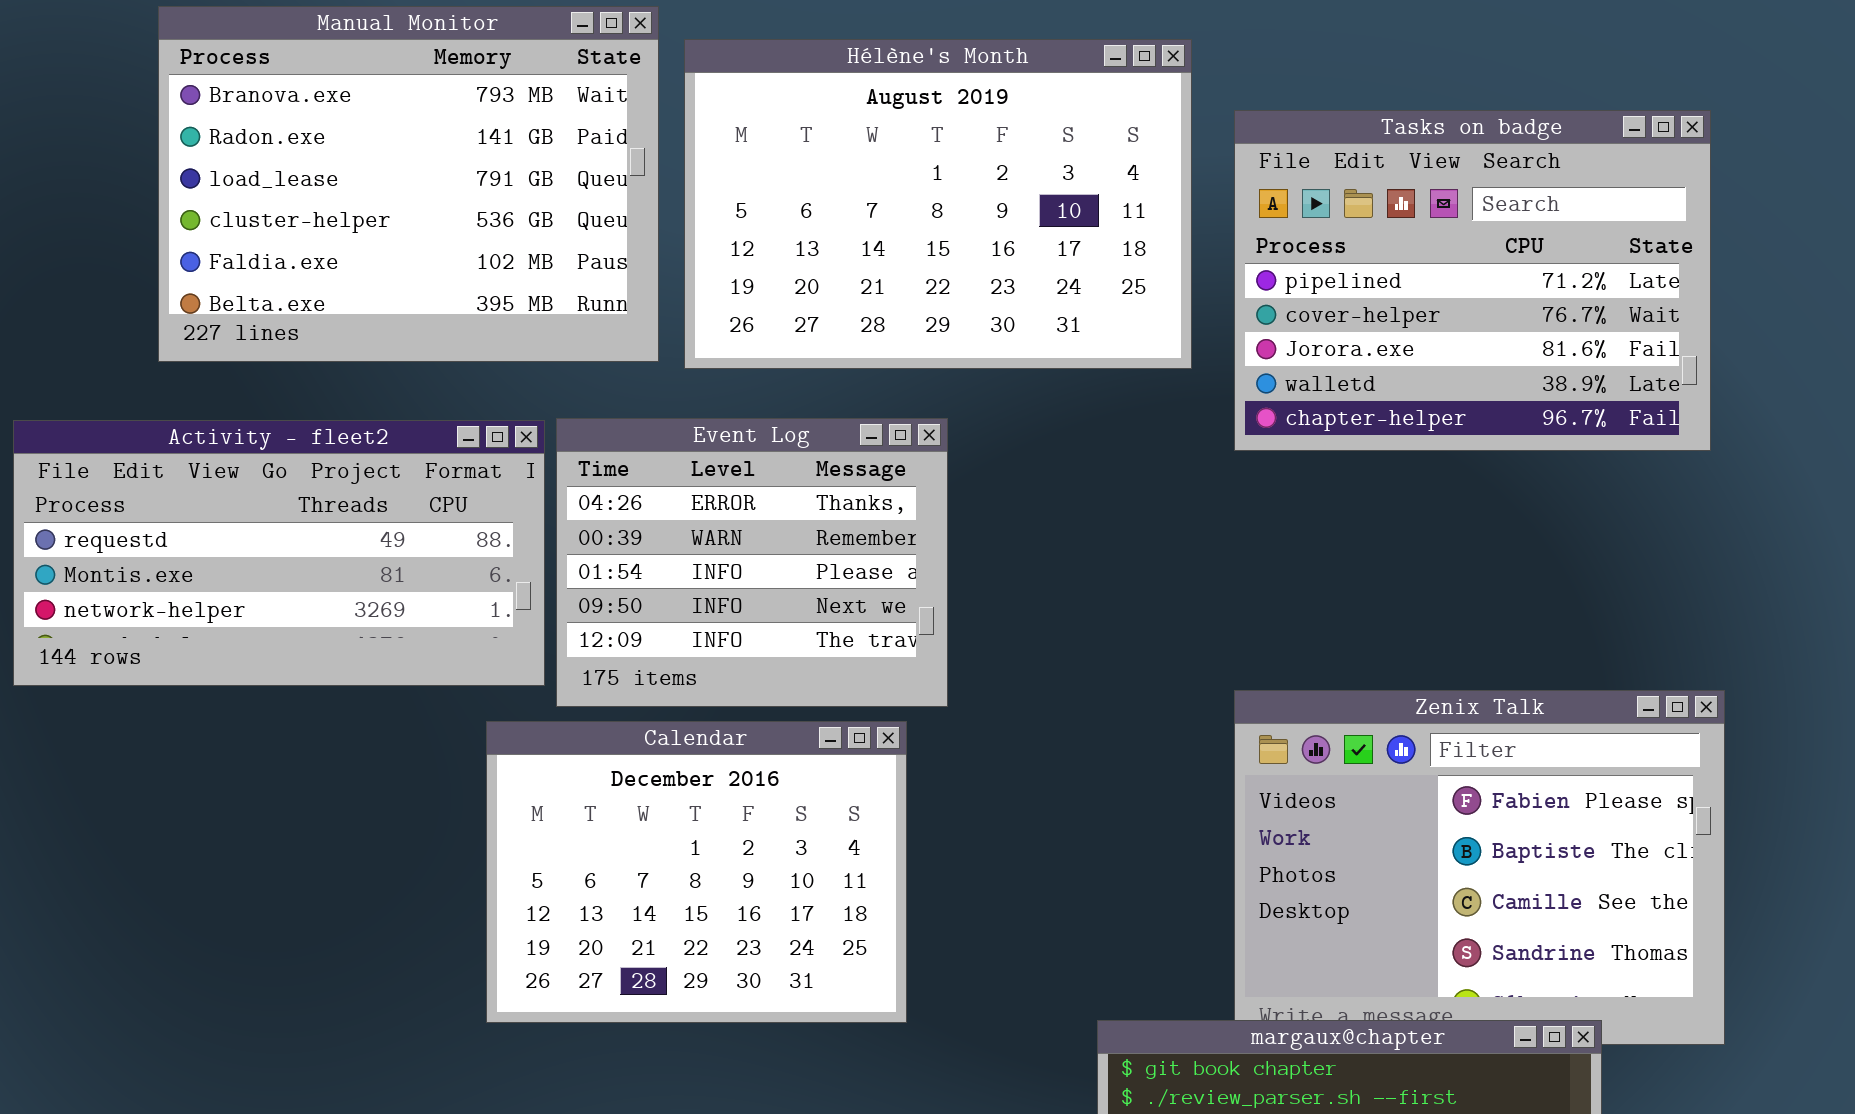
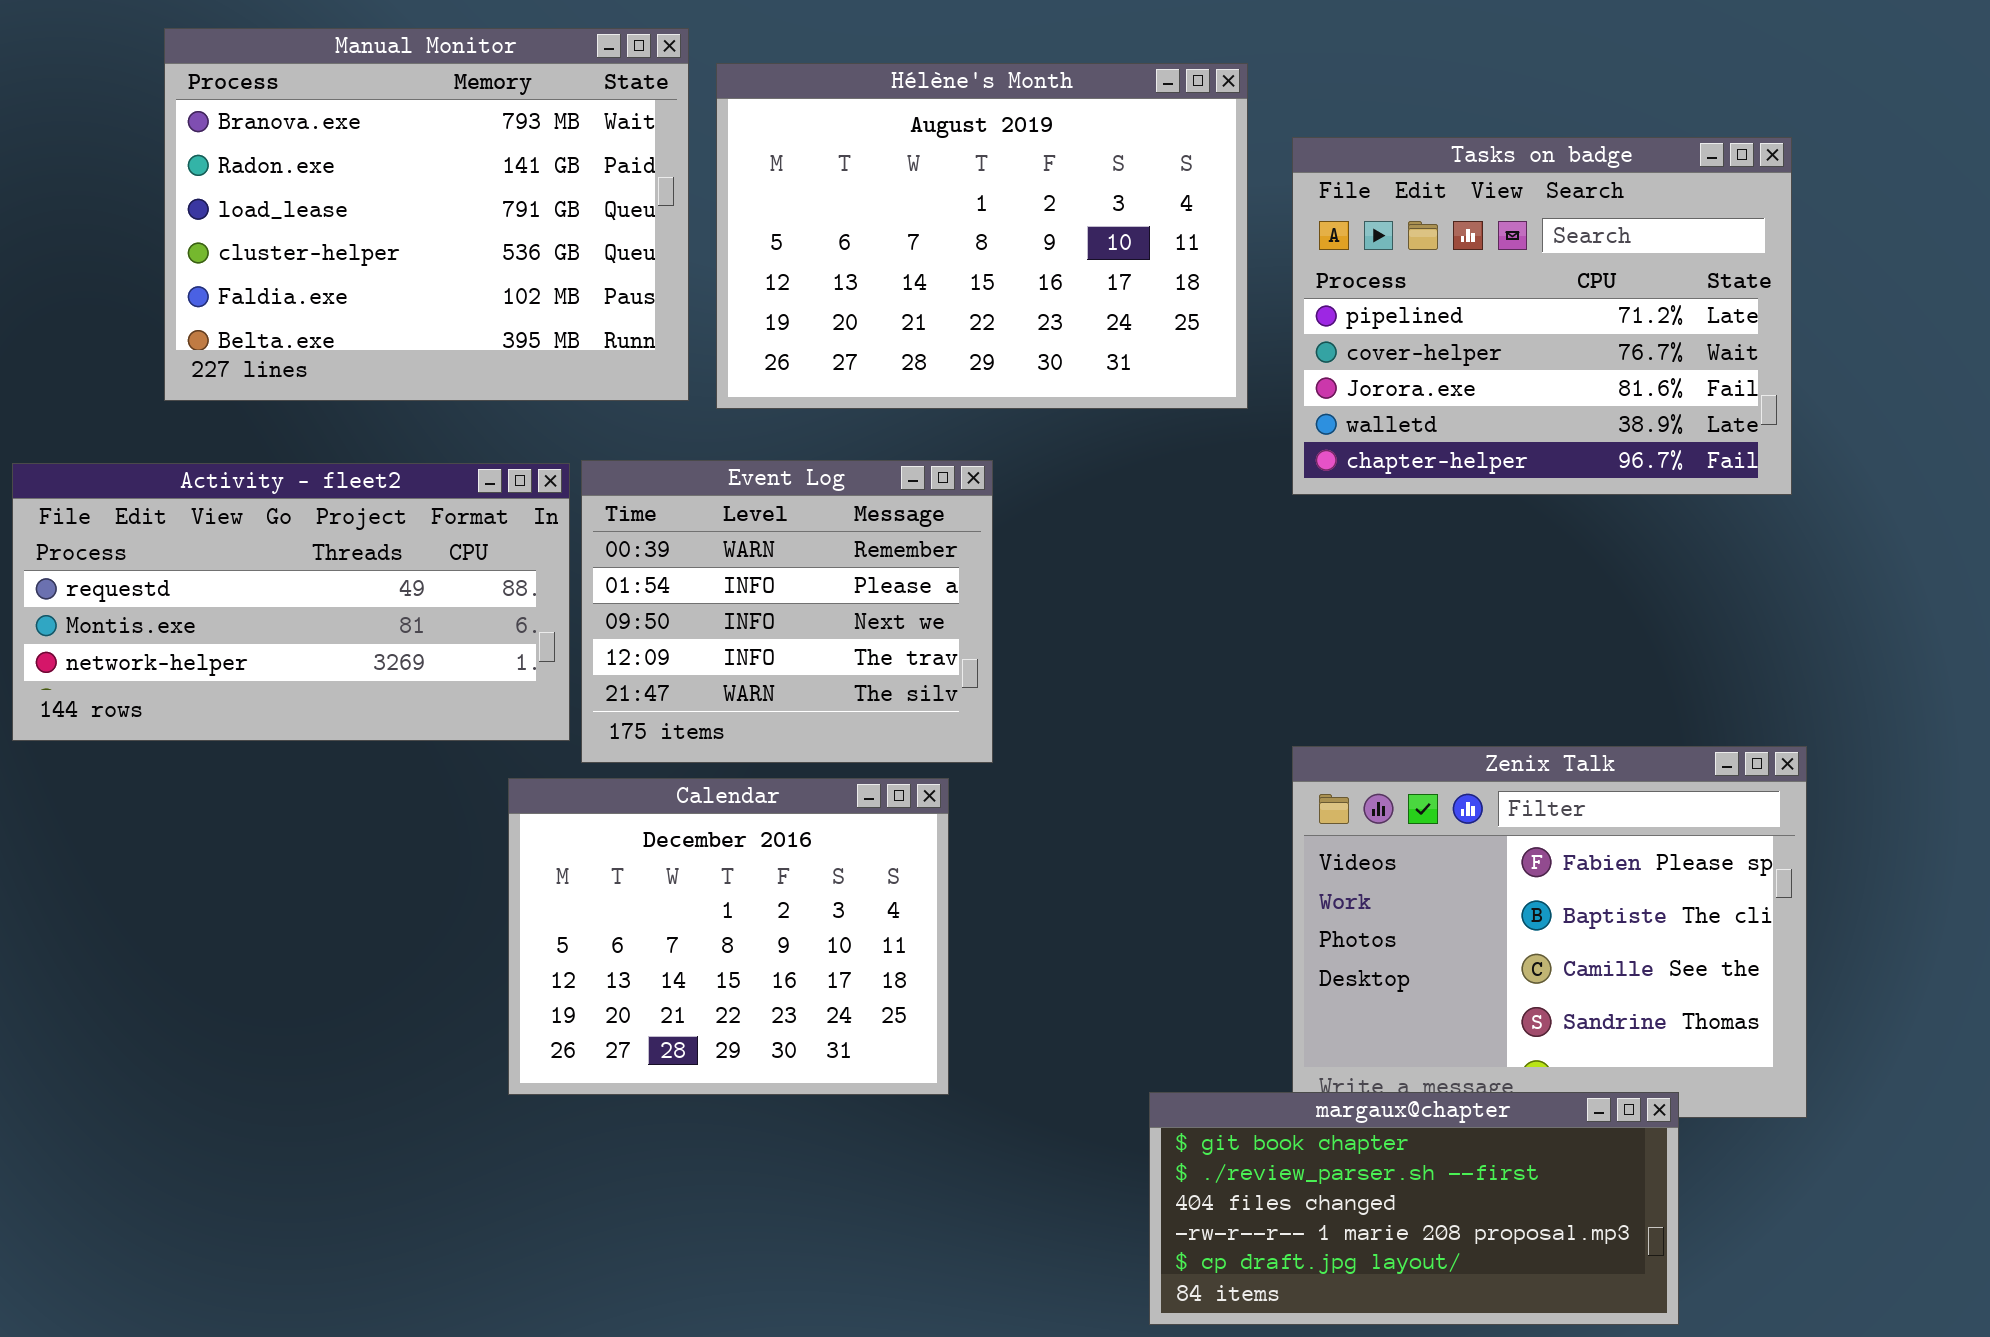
Event Log: [556,418,948,707] -> [581,460,993,763], scrolled down 1 row

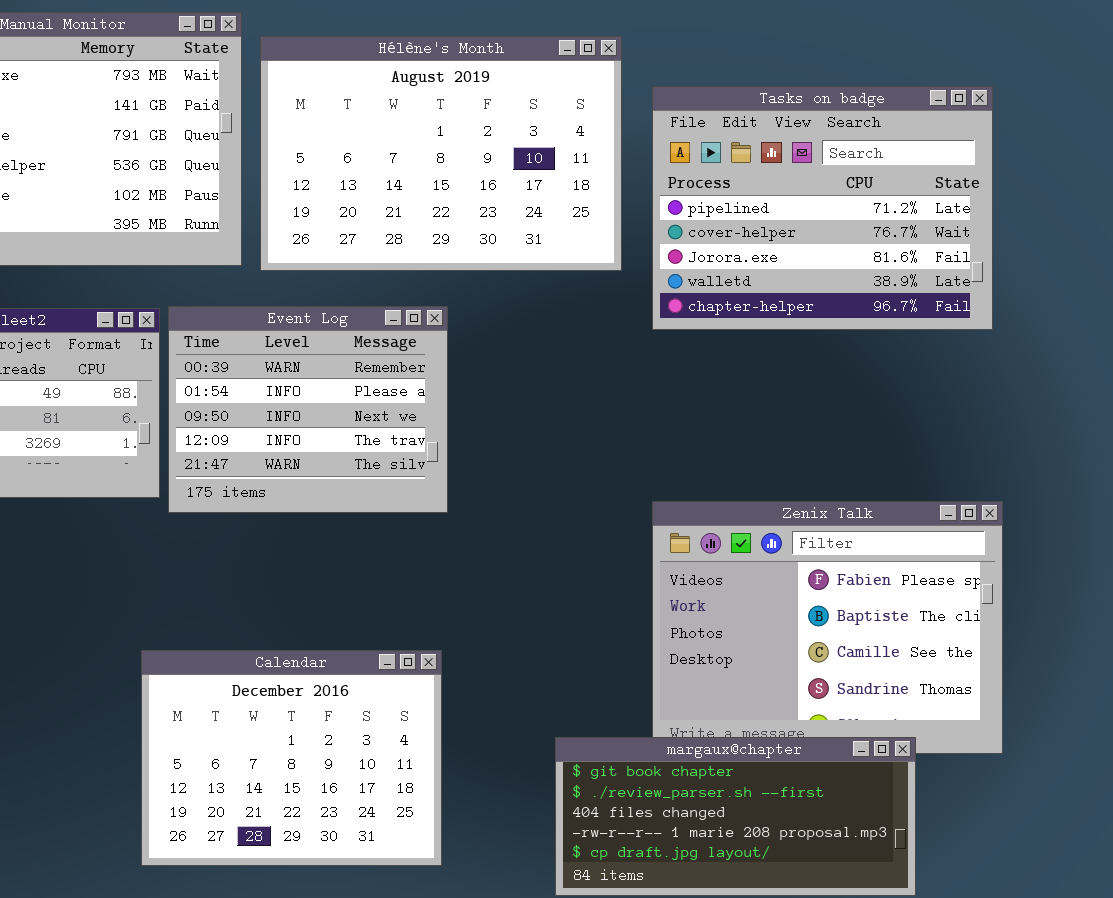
Calendar: [508,778,949,1095] -> [141,650,442,866], moved

